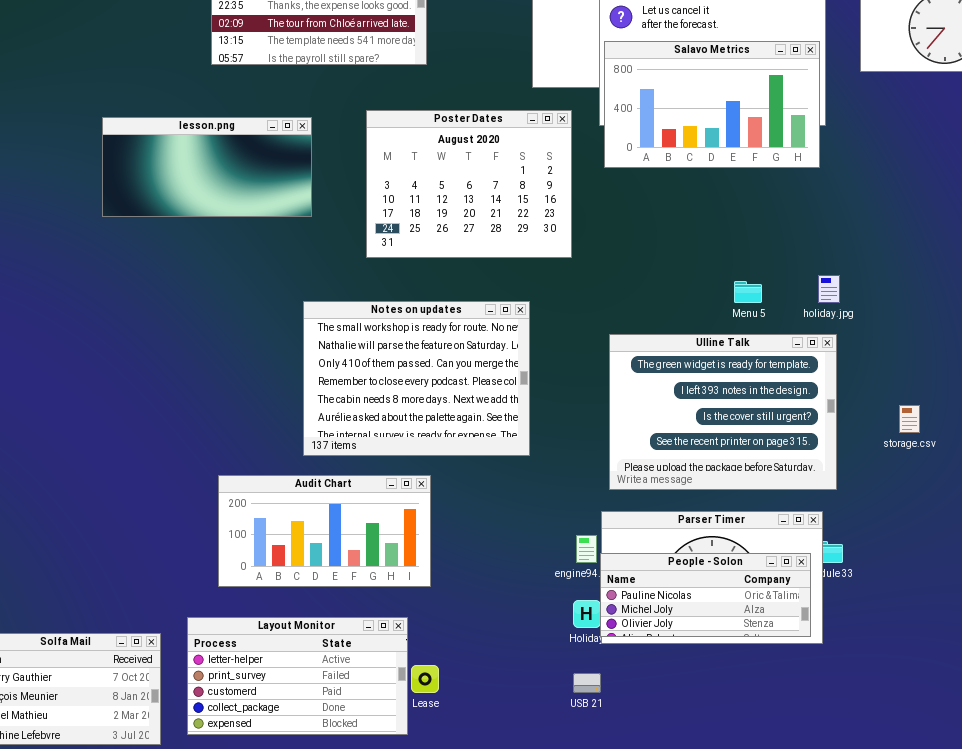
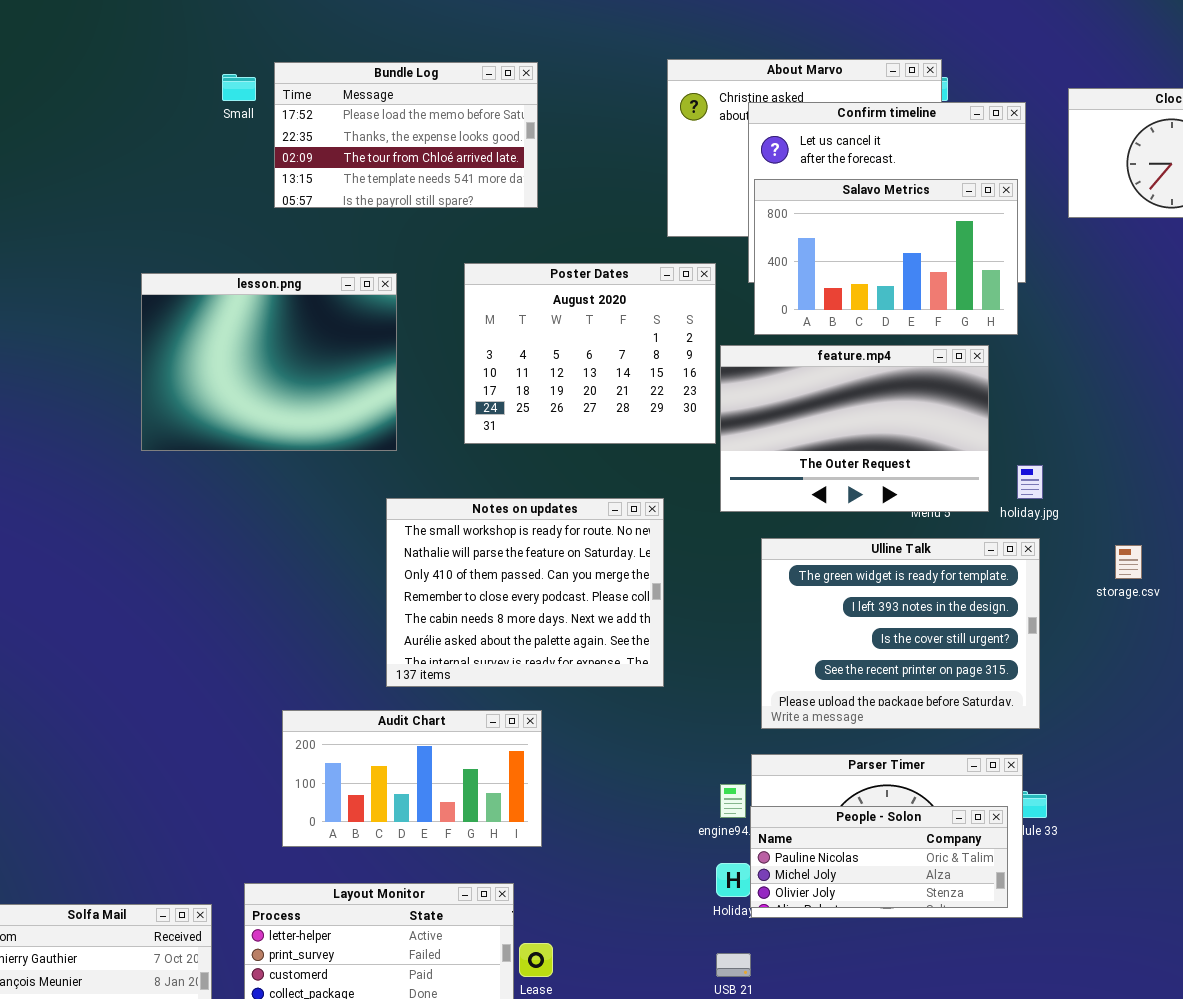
lesson.png: [102,117,312,217] -> [141,273,397,451], resized
feature.mp4: none -> [720,345,989,512], opened
storage.csv: [899,405,920,433] -> [1115,545,1142,579], moved

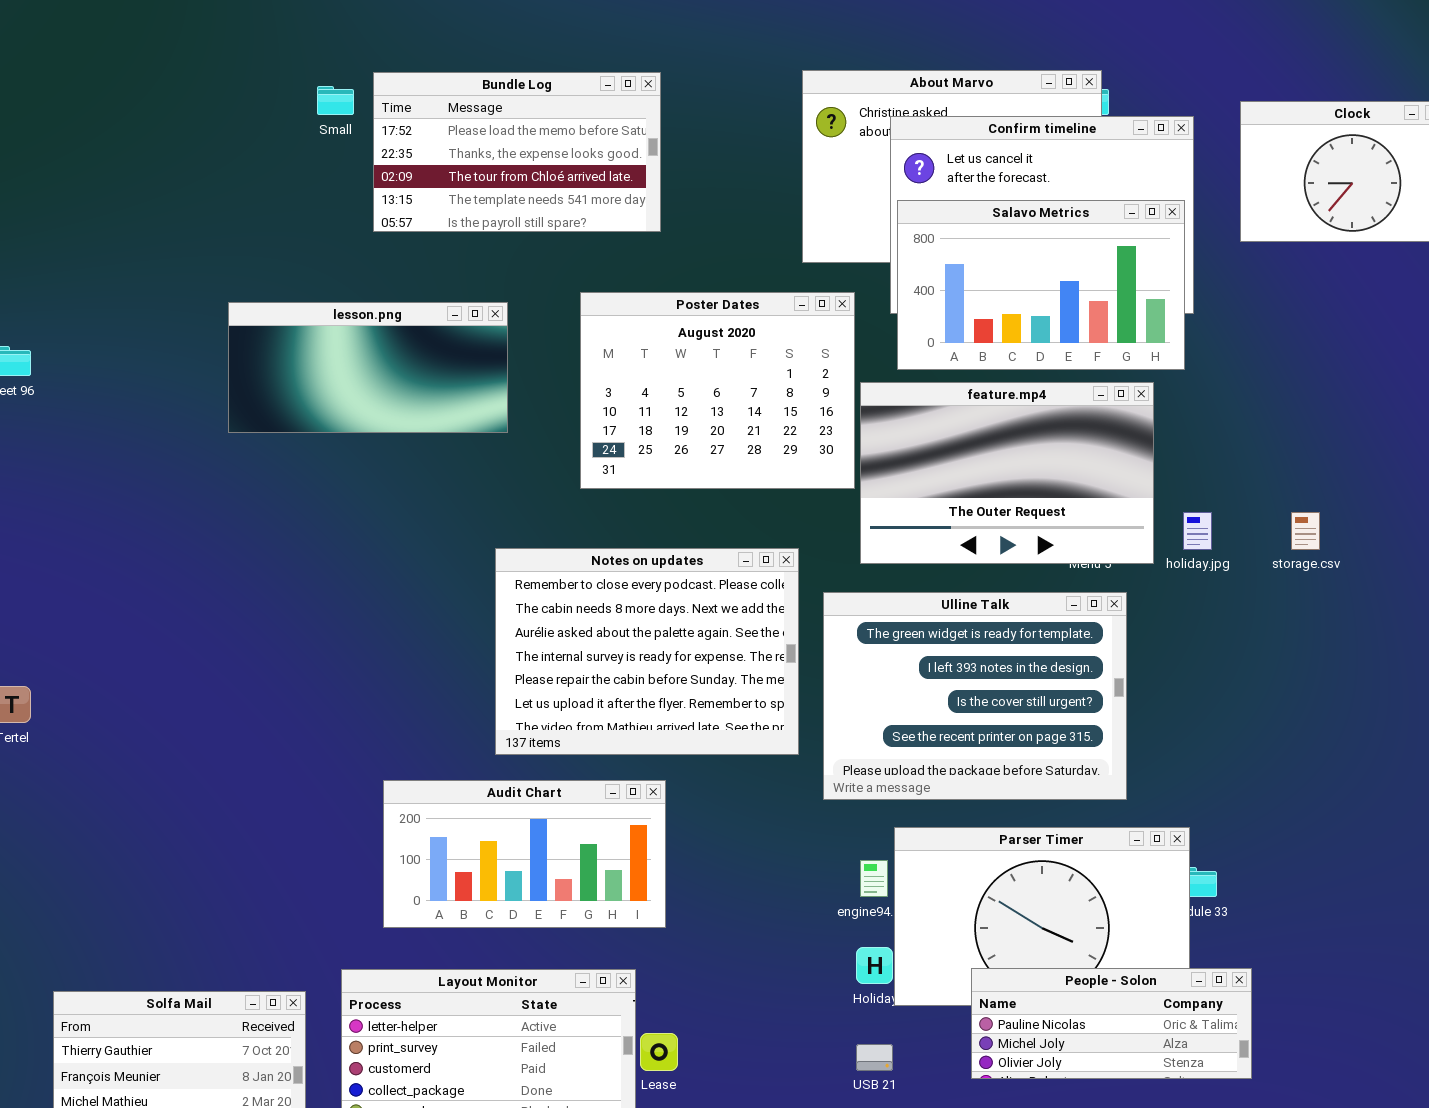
lesson.png: [141,273,397,451] -> [228,302,508,433], resized
Notes on updates: [386,498,664,687] -> [495,548,799,755], scrolled down 3 rows
Ulline Talk: [761,538,1040,729] -> [823,592,1127,800], moved
storage.csv: [1115,545,1142,579] -> [1291,512,1320,550], moved
People - Solon: [750,806,1008,908] -> [971,968,1252,1079], moved

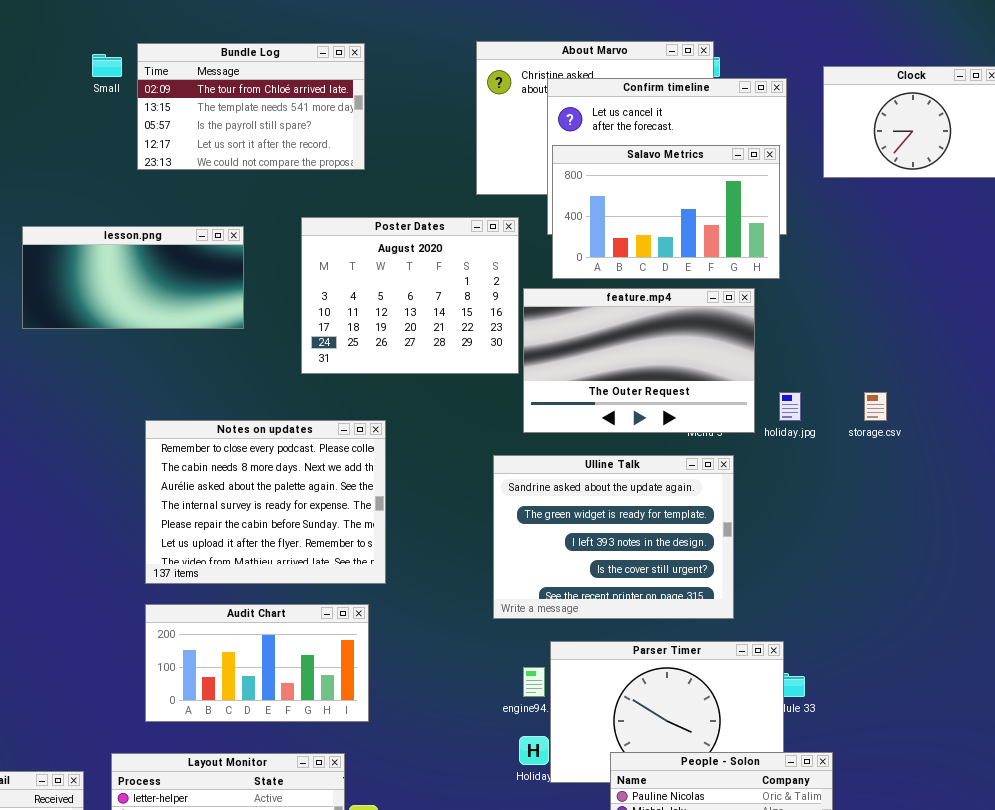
Bundle Log: [373,72,661,232] -> [137,43,365,170], scrolled down 2 rows
Notes on updates: [495,548,799,755] -> [145,420,386,584], moved
Ulline Talk: [823,592,1127,800] -> [493,455,734,619], scrolled up 1 row

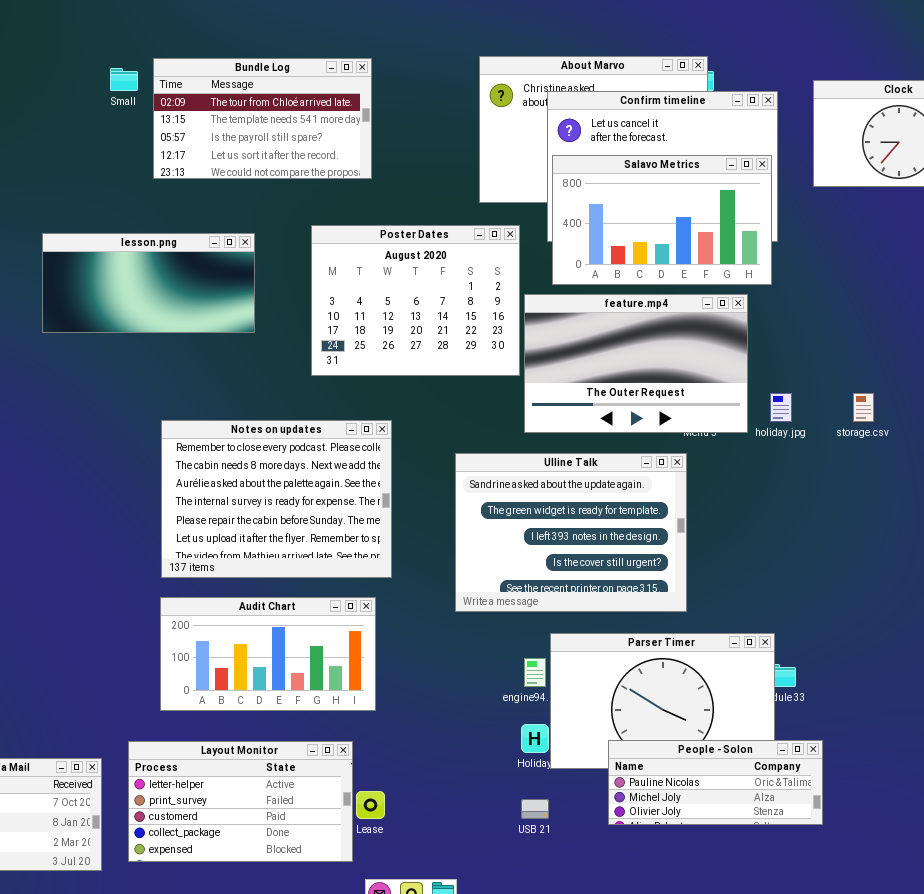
Ulline Talk: [493,455,734,619] -> [455,453,687,612], moved

